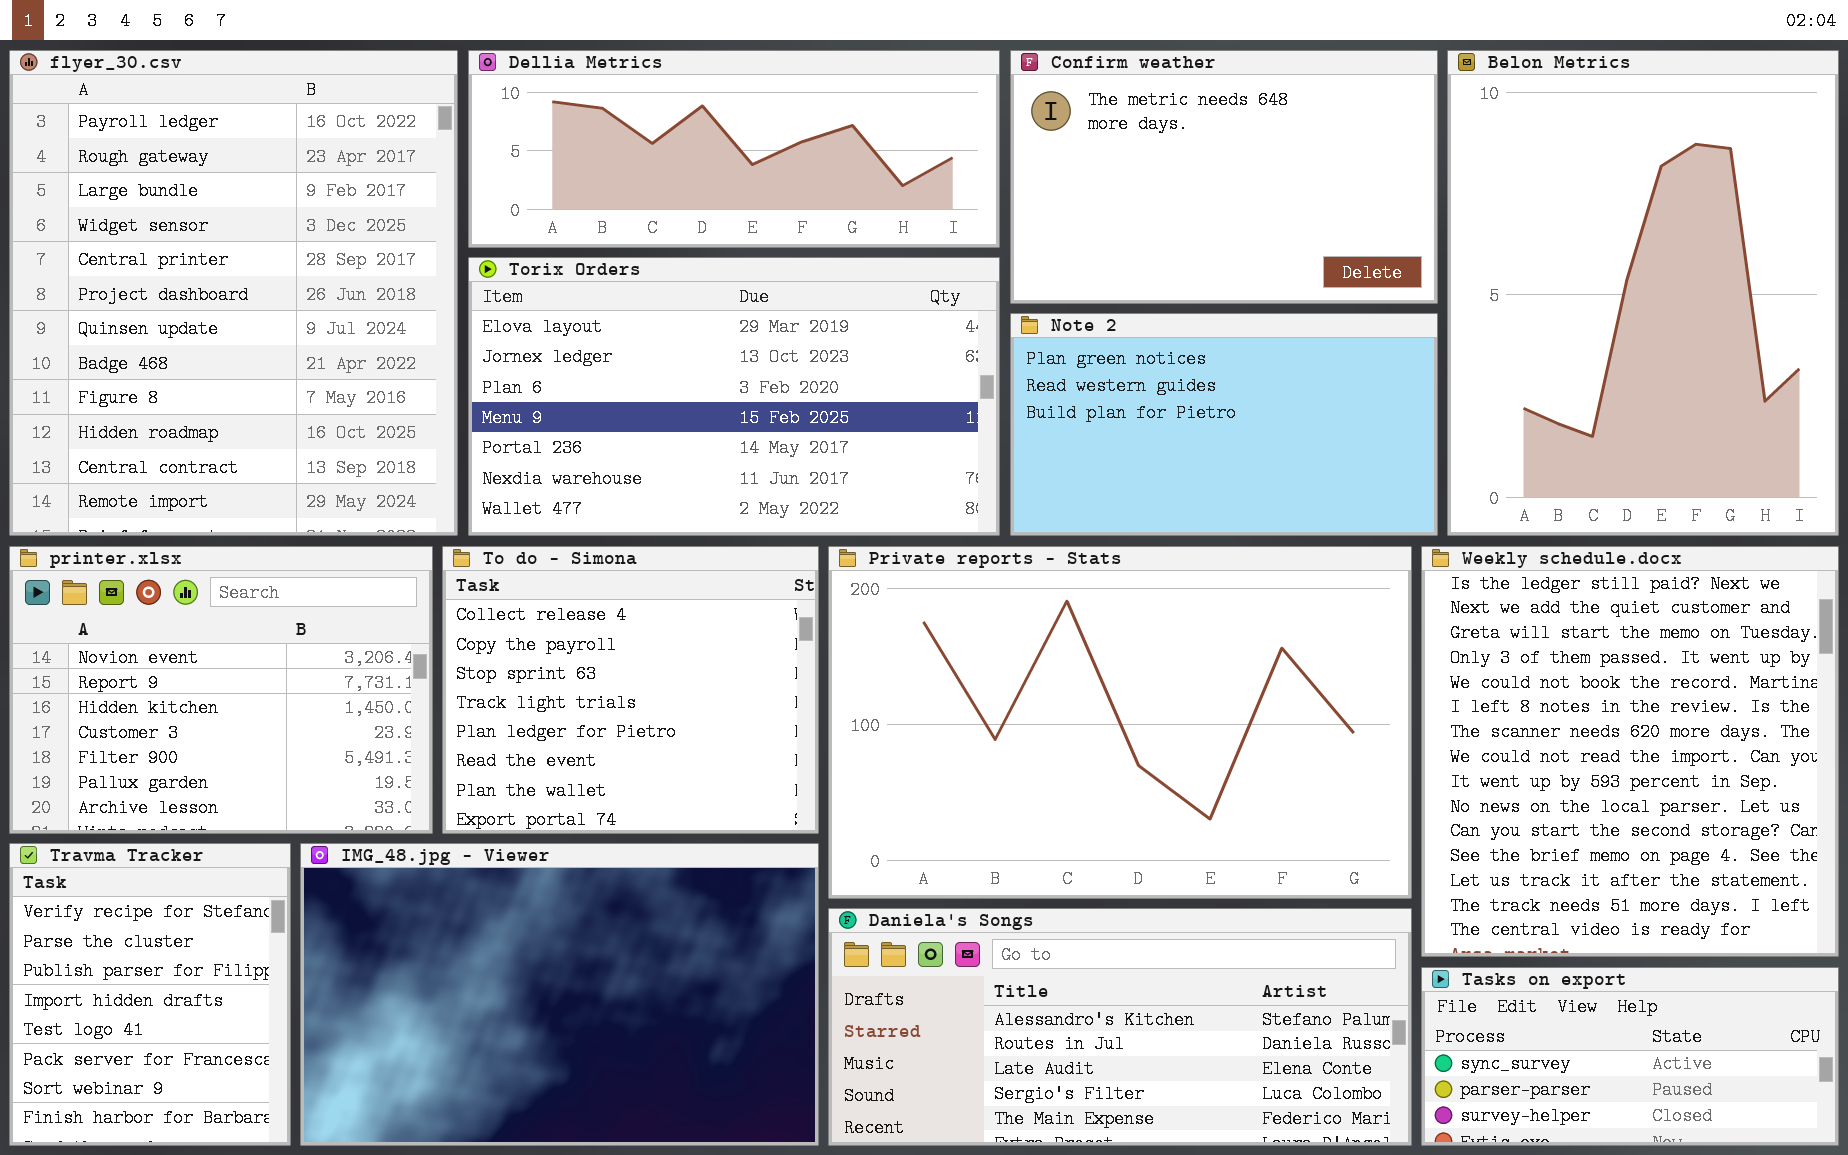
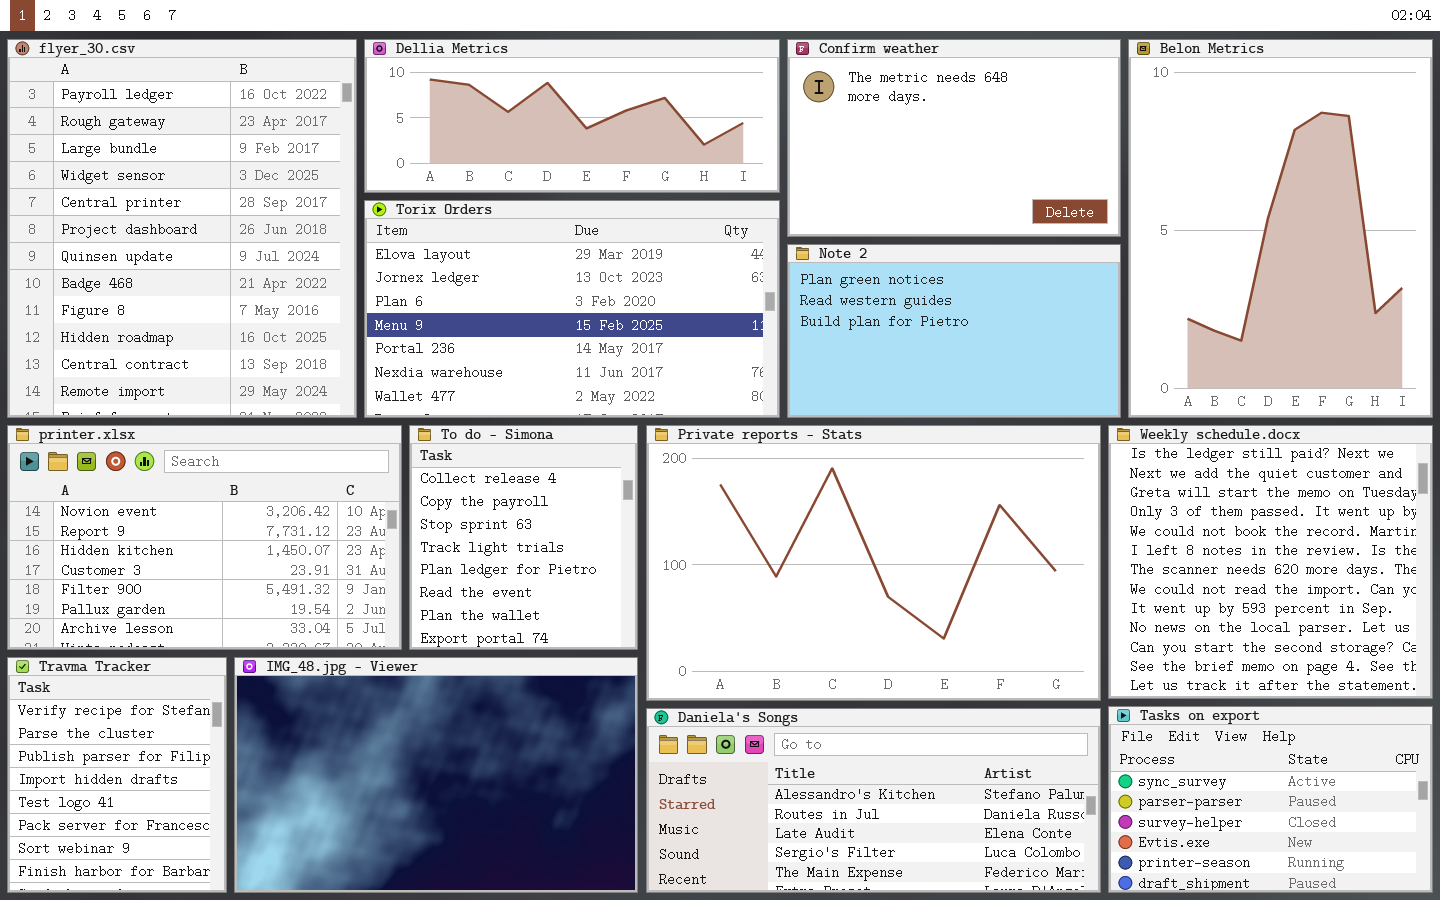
printer.xlsx: [9,546,433,834] -> [7,425,402,650], resized
To do - Simona: [442,546,819,834] -> [409,425,638,650], resized
Weekly schedule.docx: [1421,546,1839,957] -> [1108,425,1433,699], resized
Tasks on export: [1421,967,1839,1146] -> [1108,706,1433,893], resized

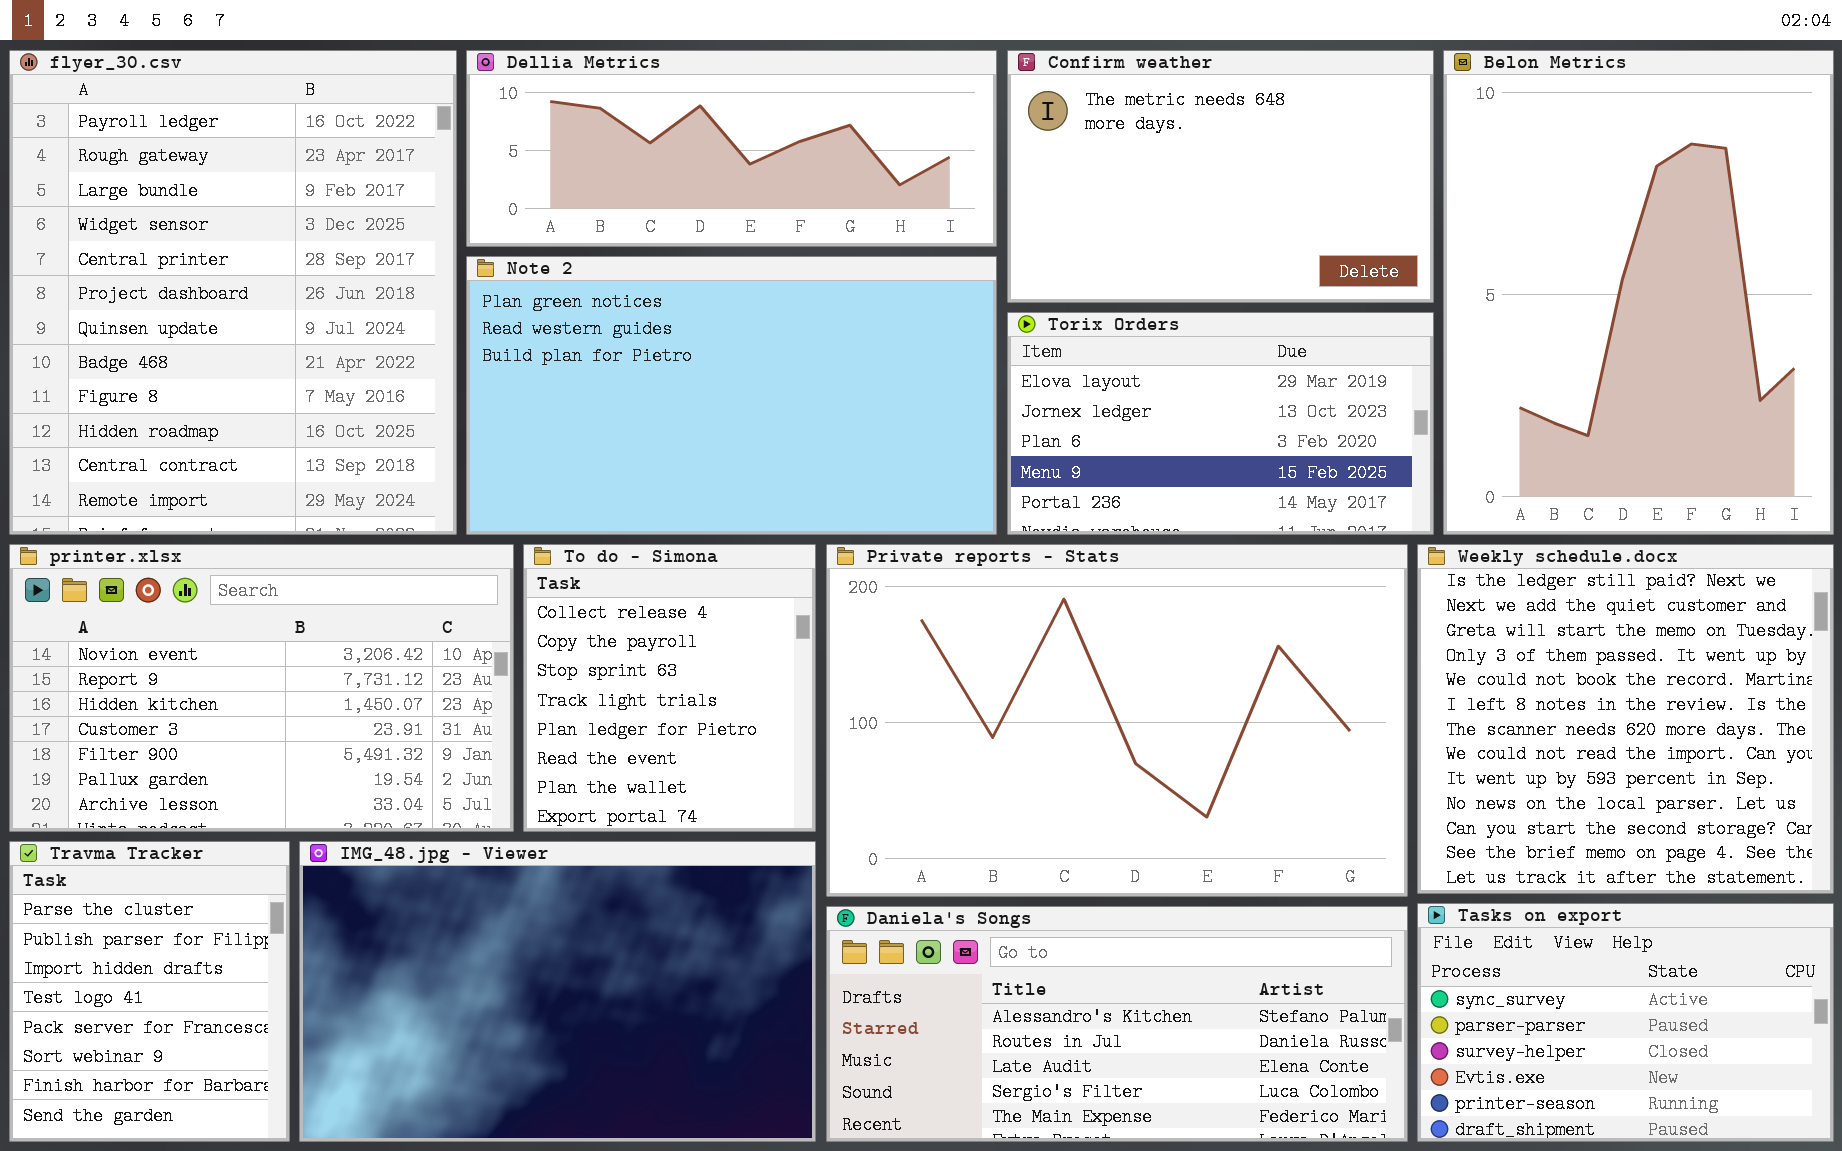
Torix Orders: [364,200,780,418] -> [1007,312,1434,535], moved, resized
Note 2: [787,244,1121,418] -> [466,256,997,535], moved, resized
Travma Tracker: [7,657,227,893] -> [9,841,290,1142], scrolled down 1 row

